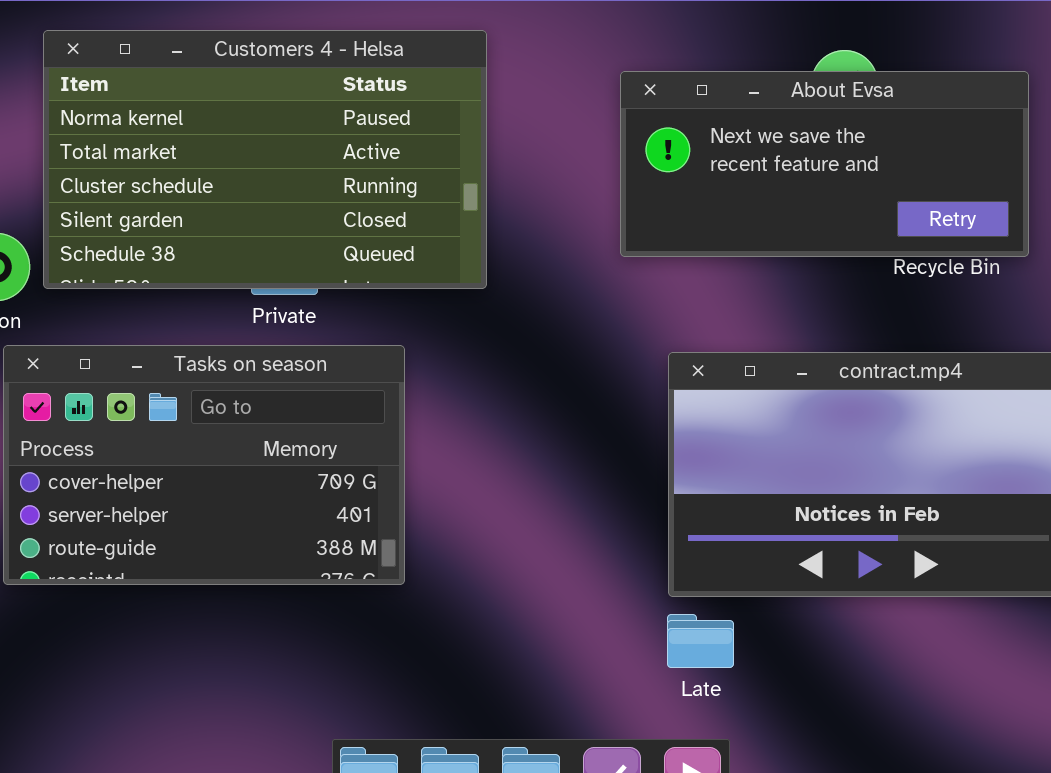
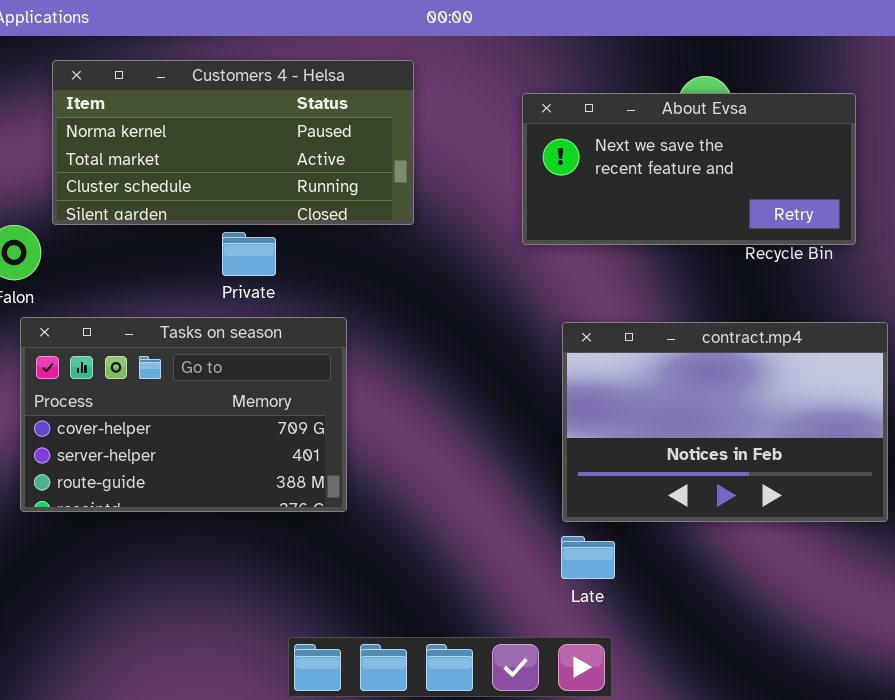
Customers 4 - Helsa: [43,30,487,289] -> [52,60,414,225], resized

